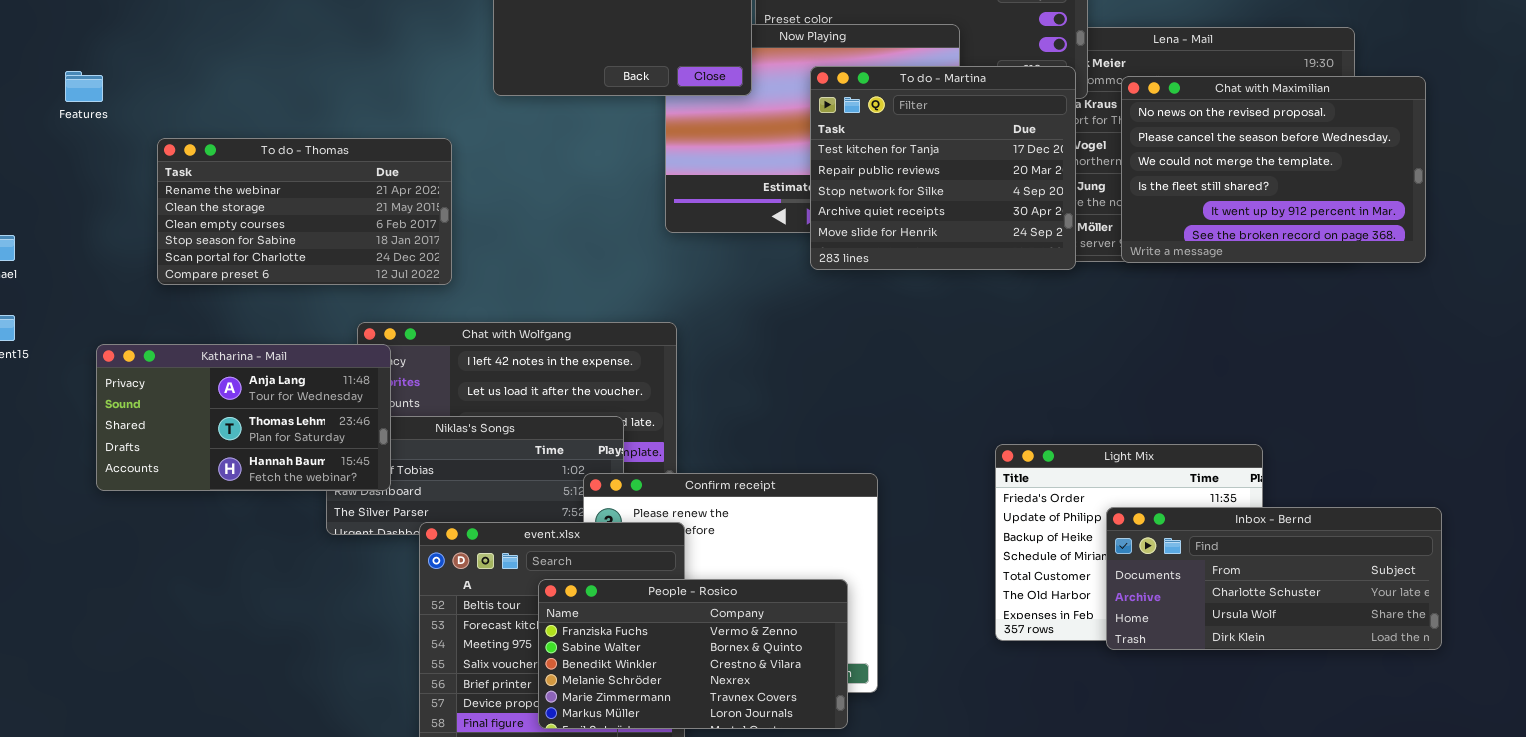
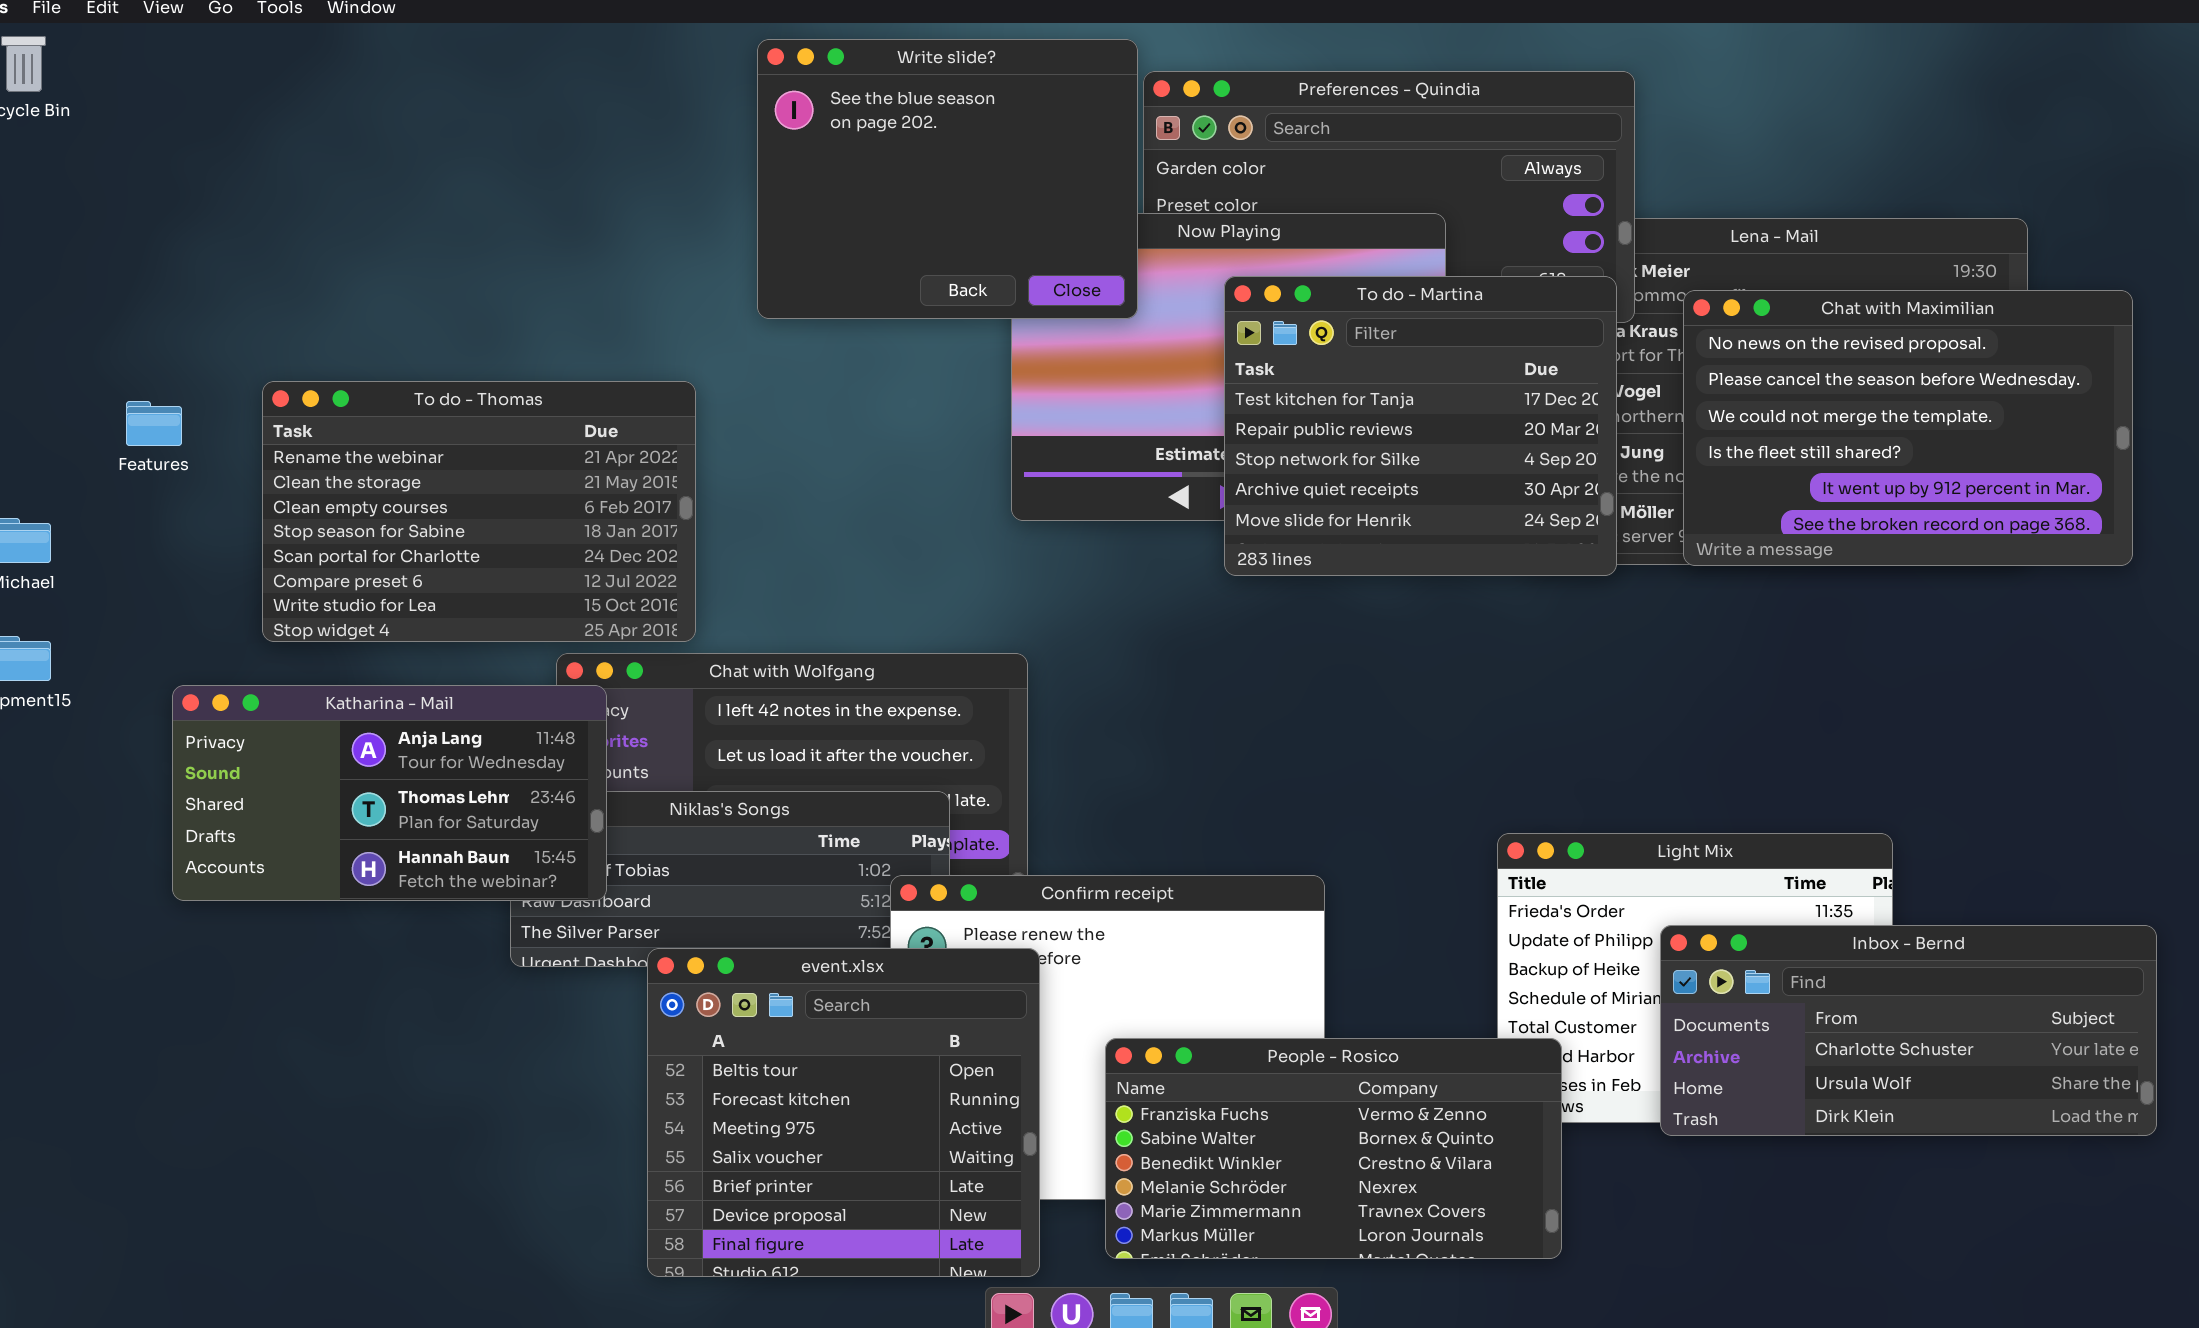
Features: [65,71,103,102] -> [126,401,182,446], moved
To do - Thomas: [157,138,452,285] -> [262,381,696,642], resized
People - Rosico: [538,579,848,729] -> [1105,1038,1562,1259], moved

